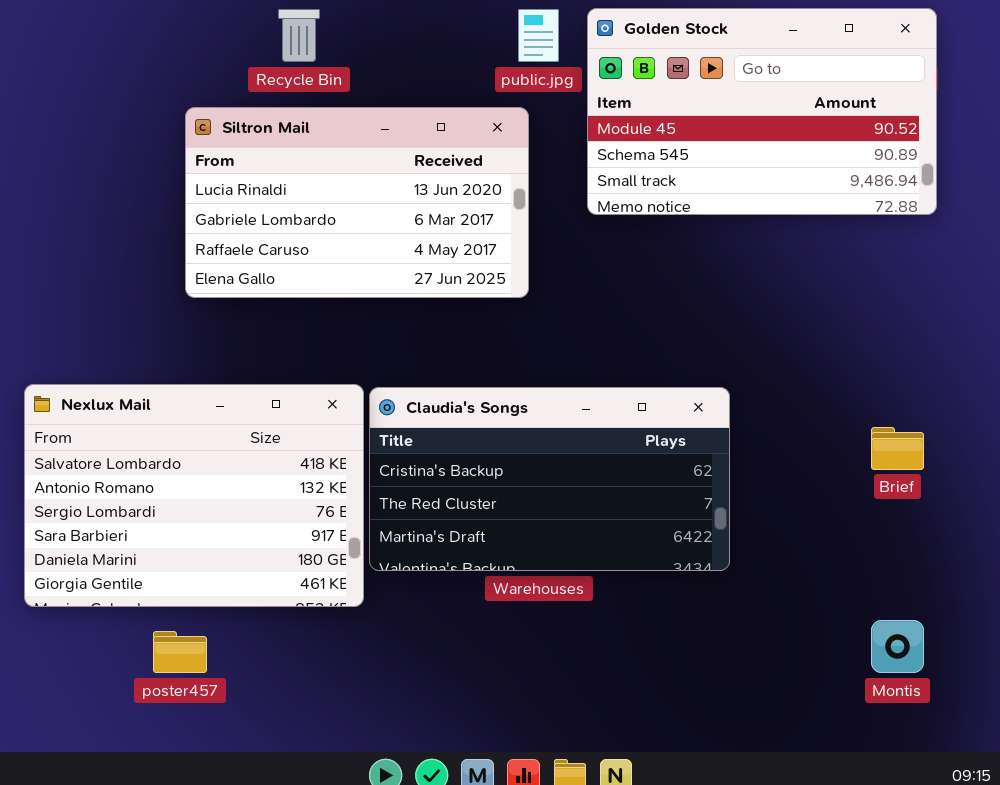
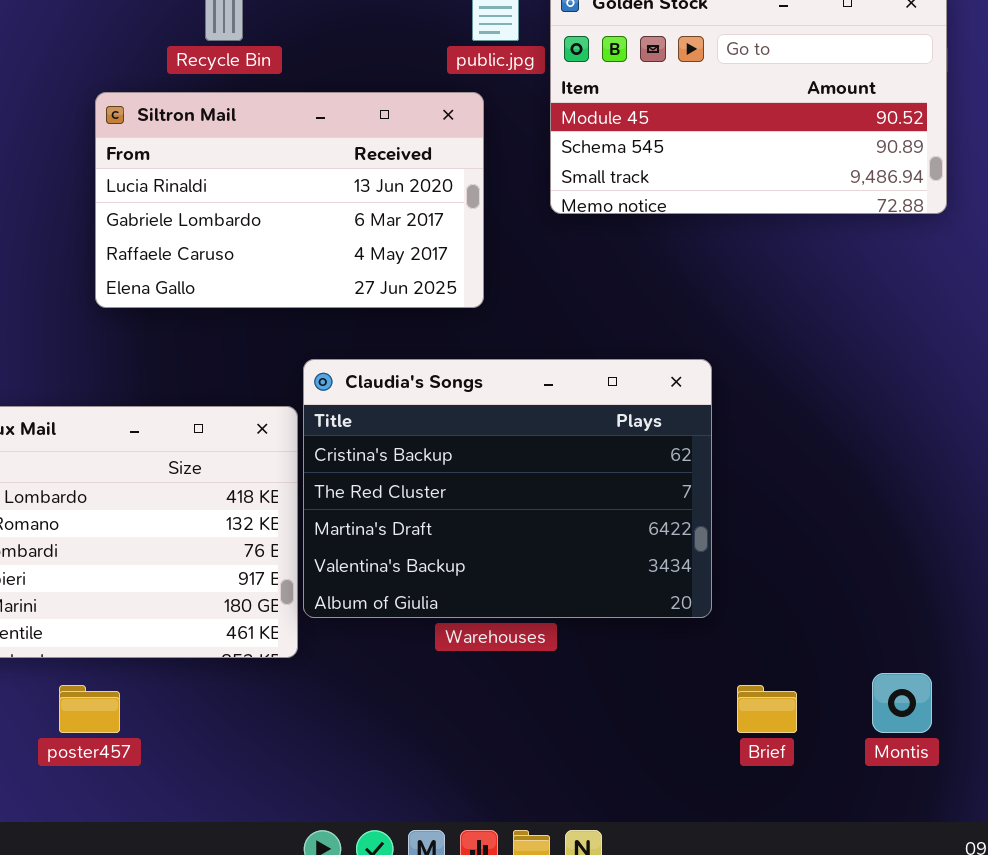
Claudia's Songs: [369,387,730,571] -> [303,359,712,618], resized
Brief: [871,427,924,470] -> [737,685,797,733], moved

